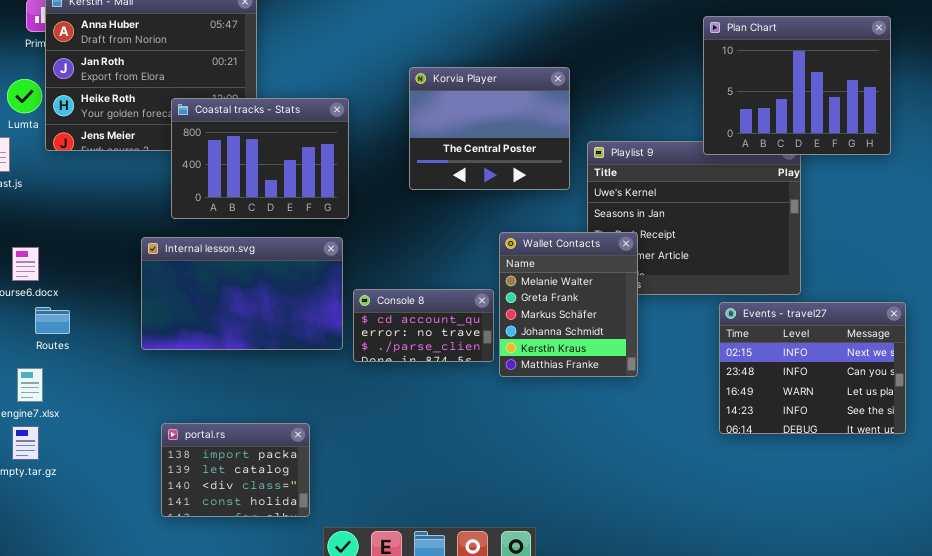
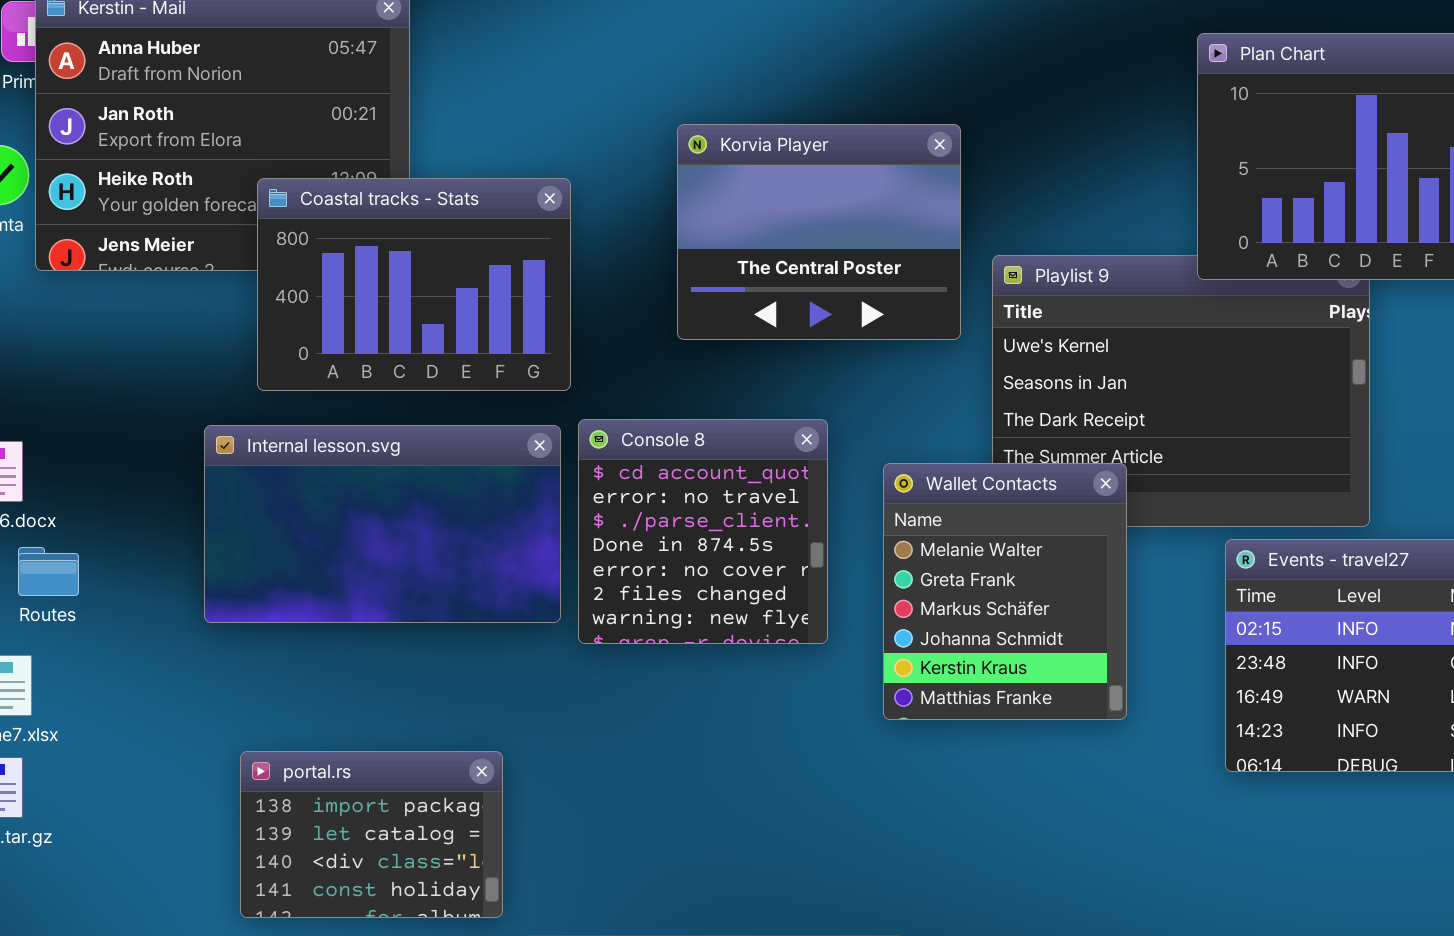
Wallet Contacts: [499,232,638,377] -> [883,463,1127,720], moved
Console 8: [353,289,494,362] -> [578,419,828,644], resized

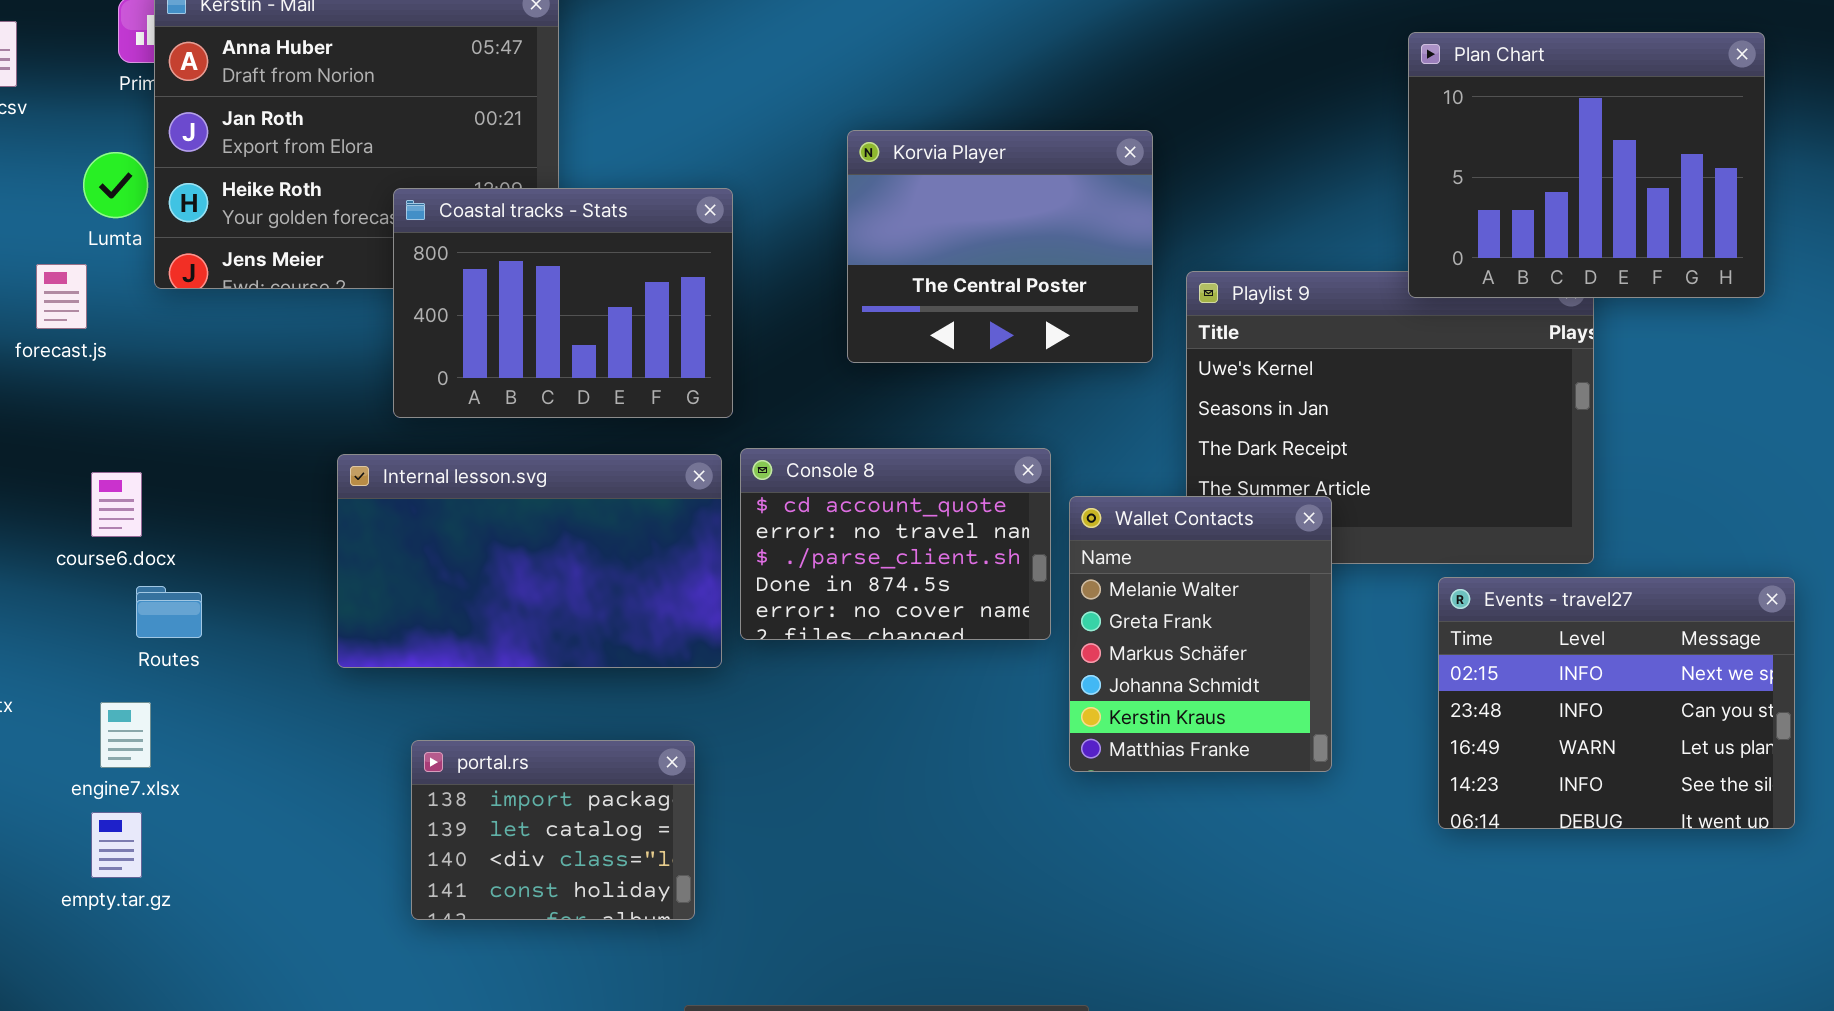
Console 8: [578,419,828,644] -> [740,448,1051,640], resized
portal.rs: [240,751,503,918] -> [411,740,695,920], moved

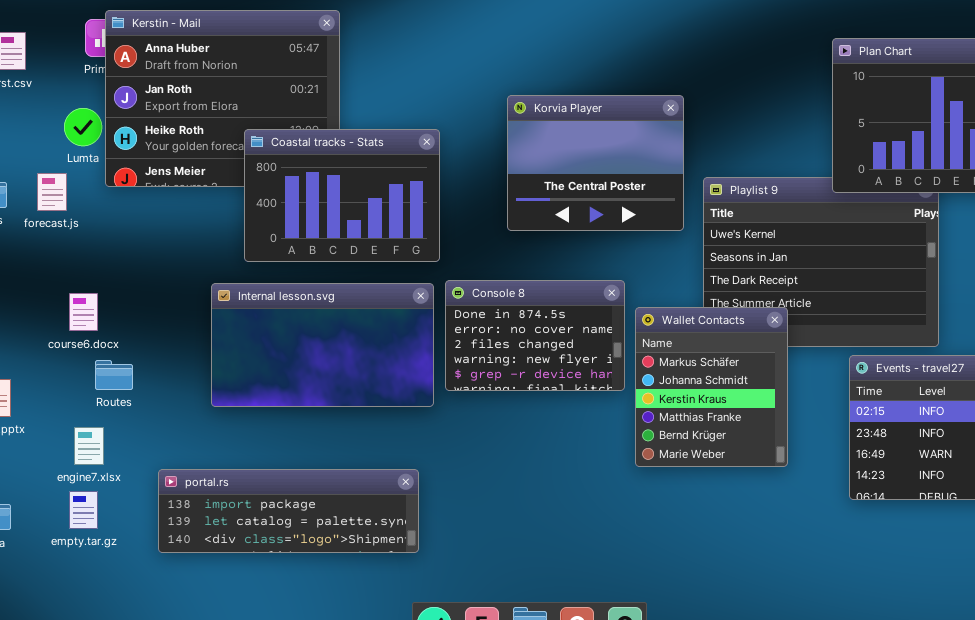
Console 8: [740,448,1051,640] -> [445,280,625,391], scrolled down 3 rows
Wallet Contacts: [1069,496,1332,772] -> [635,307,788,467], scrolled down 2 rows
portal.rs: [411,740,695,920] -> [158,469,419,553], resized

